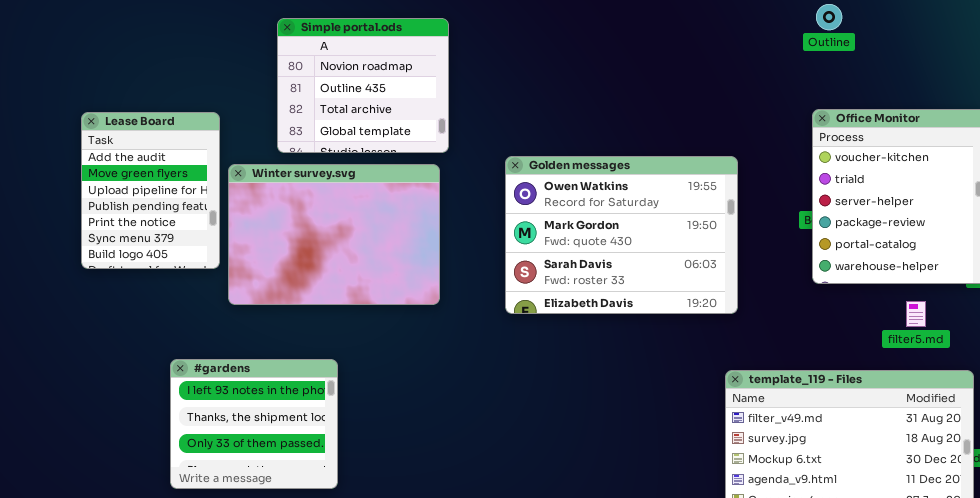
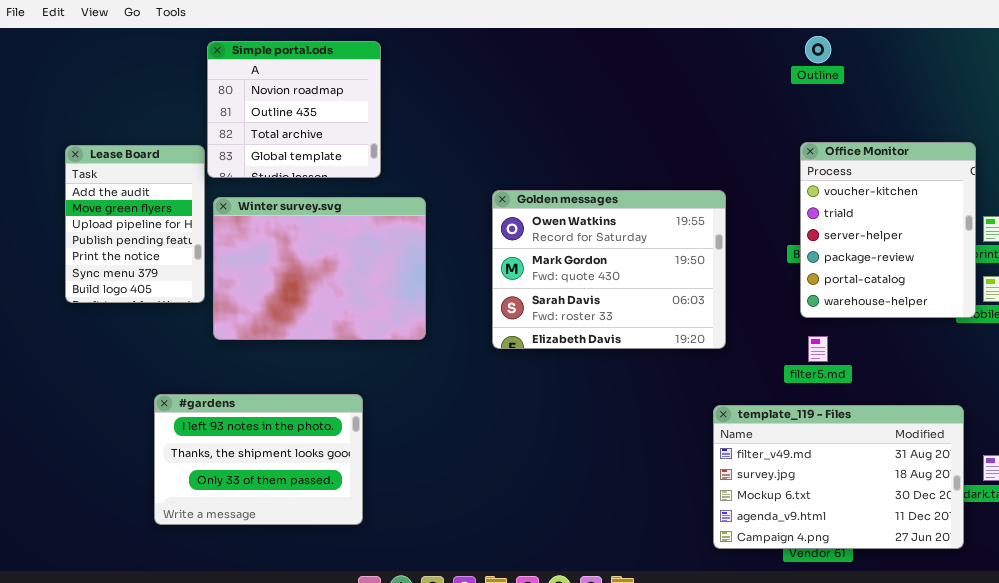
Simple portal.ods: [277,18,449,153] -> [207,41,381,178], moved
filter5.md: [906,301,926,327] -> [808,336,828,362], moved
#gardens: [170,359,338,489] -> [154,394,363,525], resized

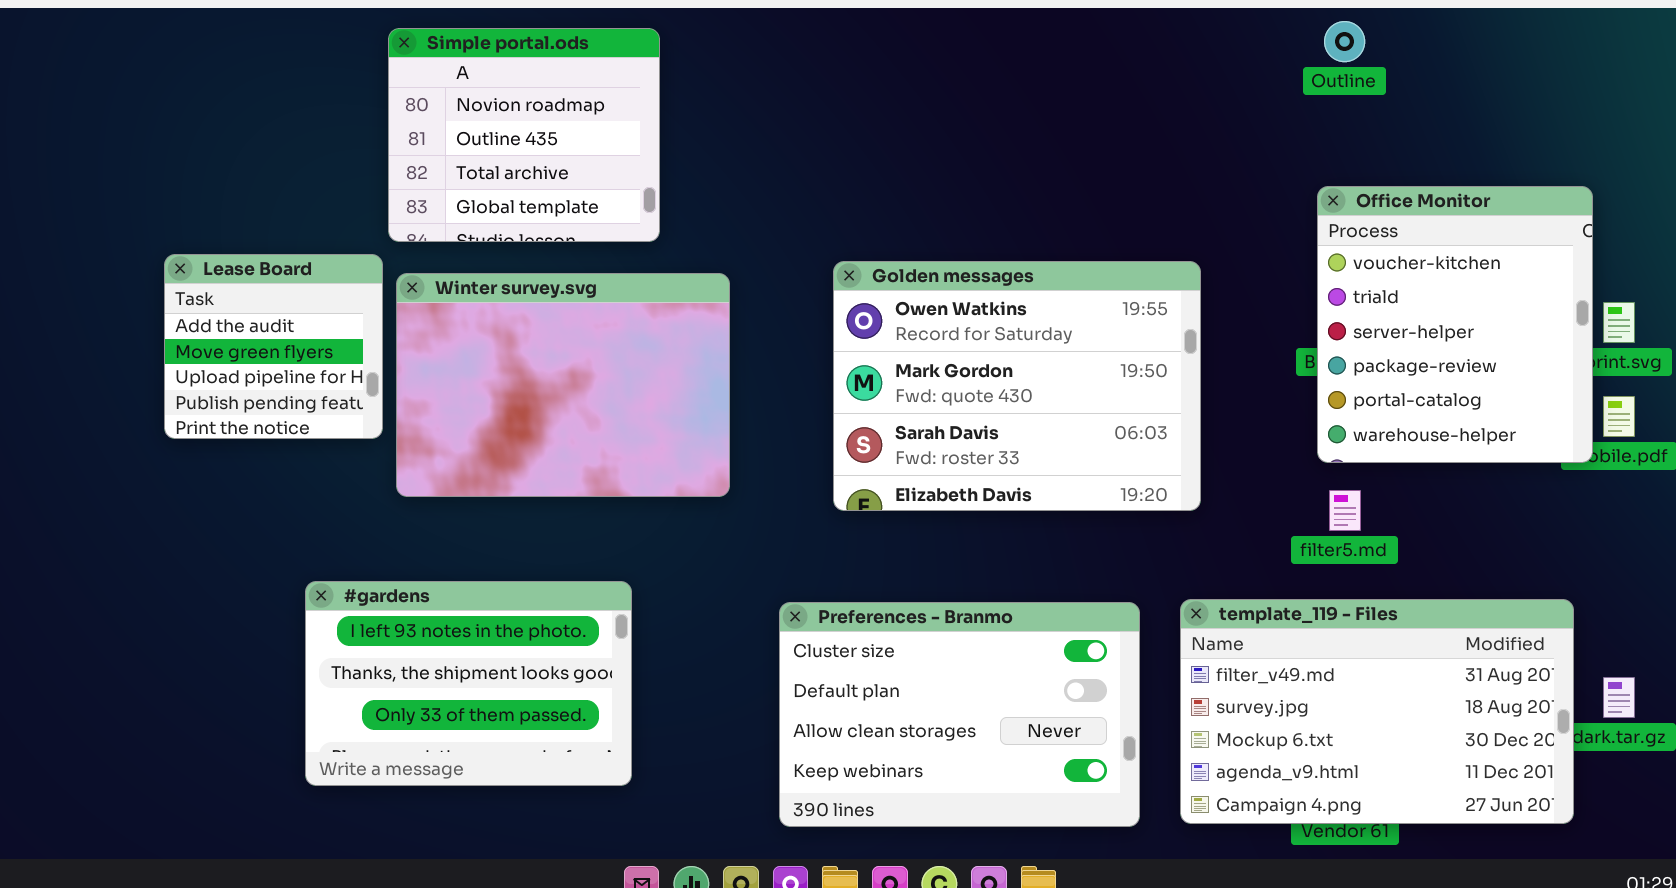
Lease Board: [65,145,205,303] -> [164,254,383,439], resized
Preferences - Branmo: none -> [779,602,1140,827], opened

